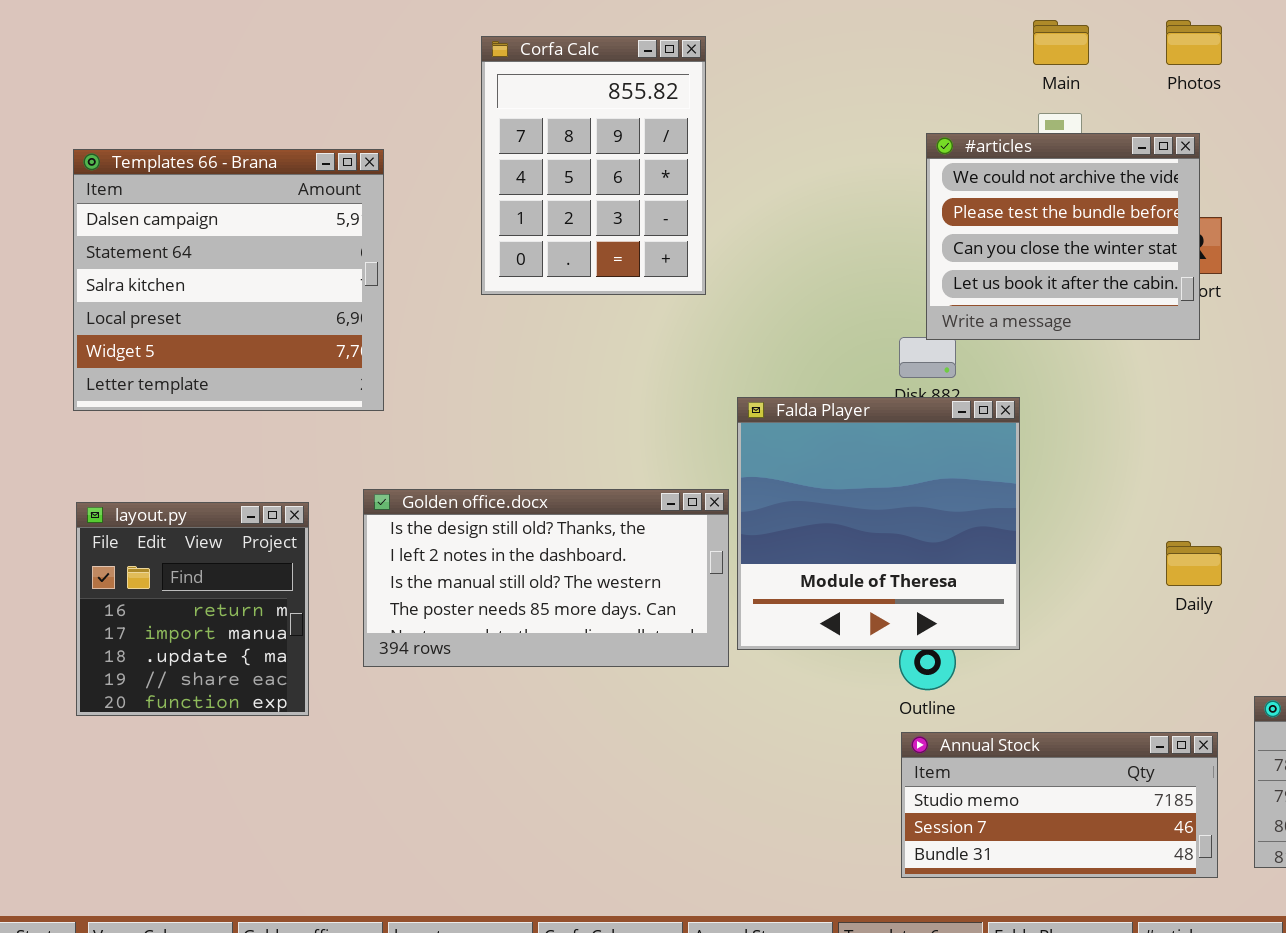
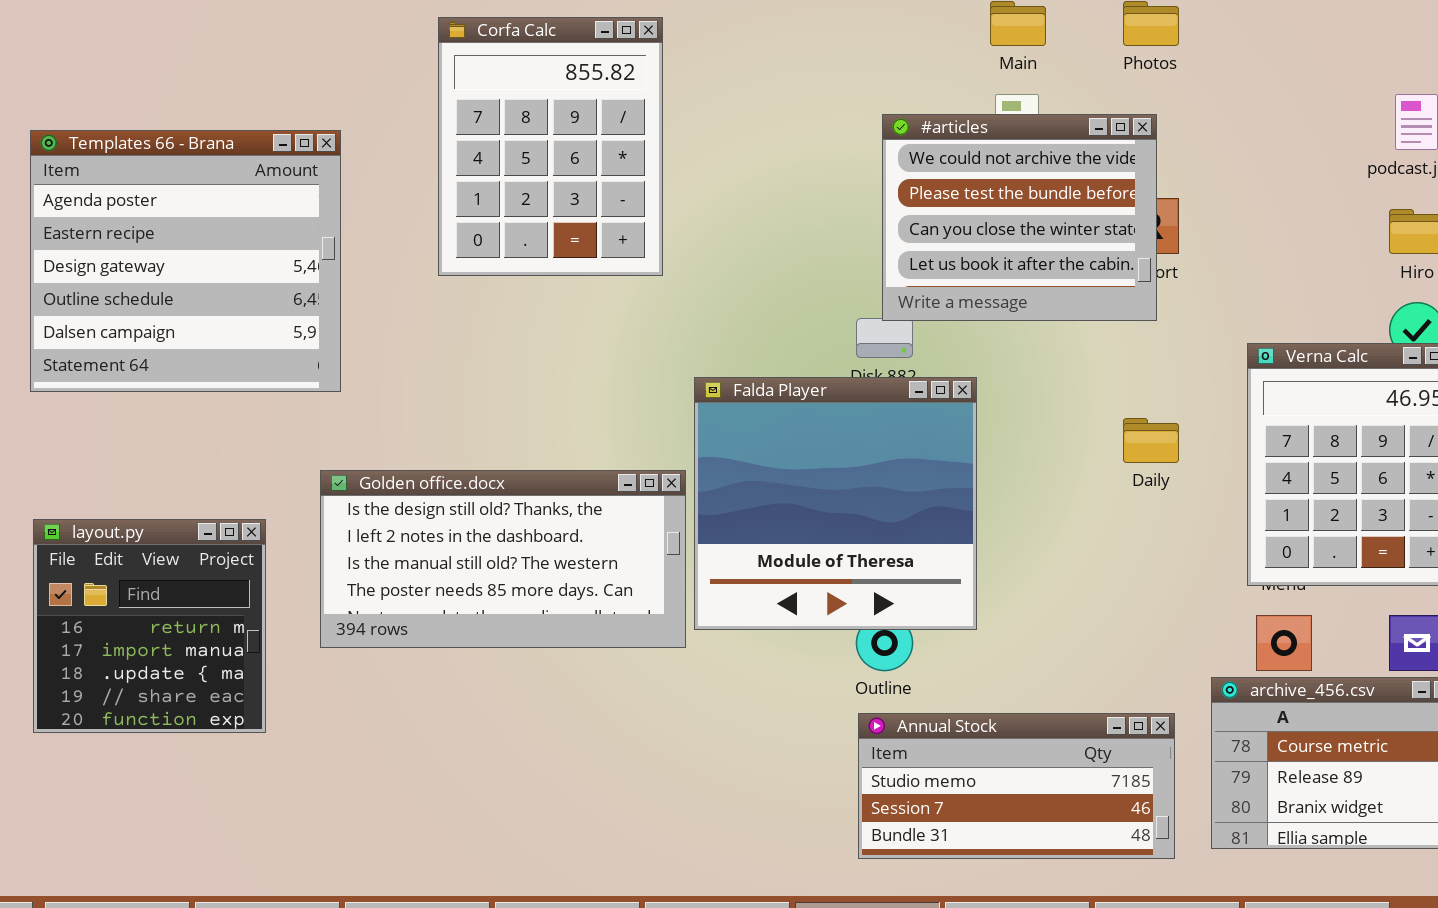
Templates 66 - Brana: [73,149,384,411] -> [30,130,341,392], scrolled up 4 rows
layout.py: [76,502,309,716] -> [33,519,266,733], moved
Daily: [1166,541,1222,586] -> [1123,418,1179,463], moved

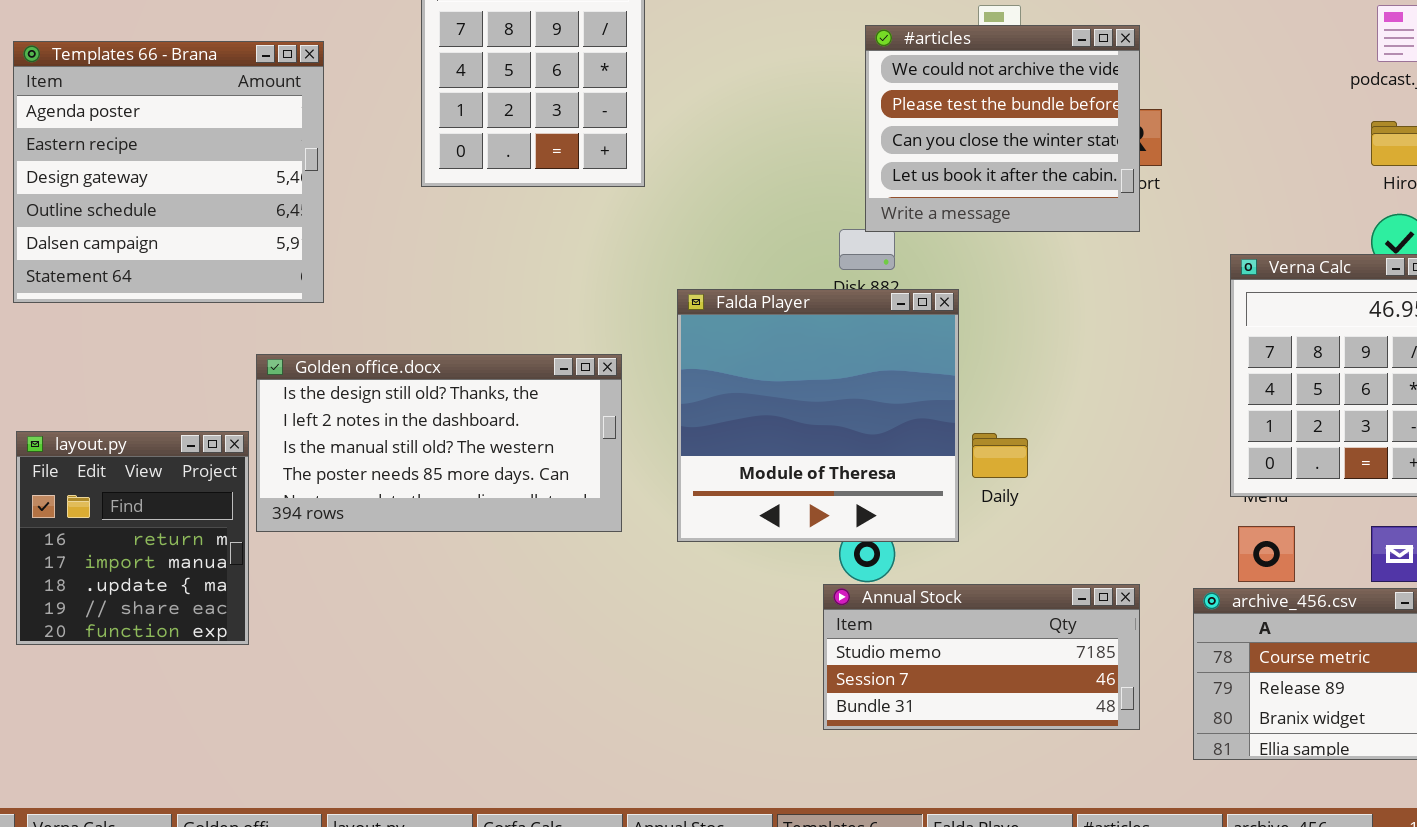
Daily: [1123,418,1179,463] -> [972,433,1028,478], moved
Golden office.docx: [320,470,686,648] -> [256,354,622,532], moved
Annual Stock: [858,713,1175,859] -> [823,584,1140,730], moved

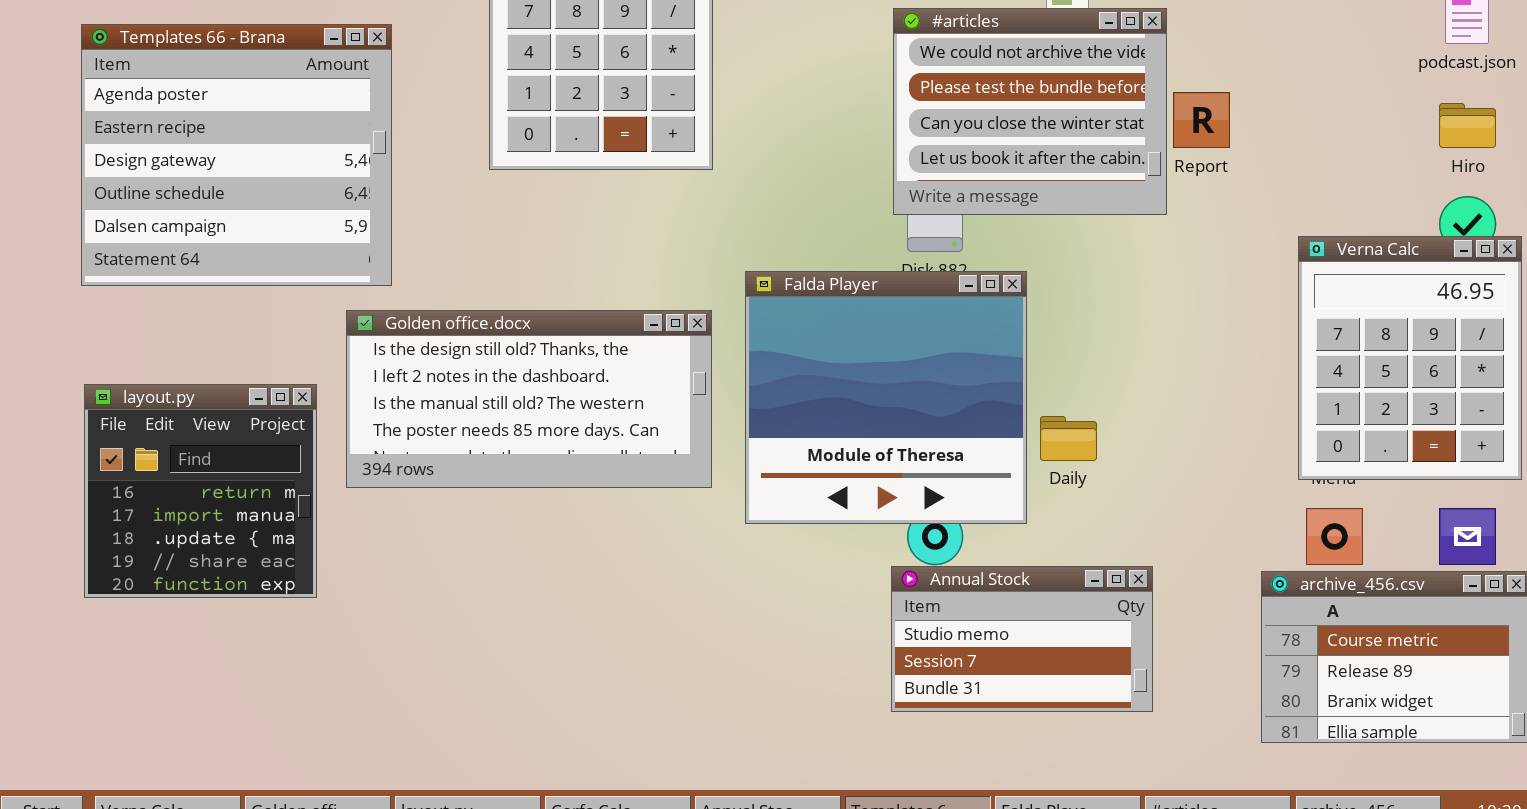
#articles: [865,25,1140,232] -> [893,8,1167,215], moved
Golden office.docx: [256,354,622,532] -> [346,310,712,488], moved
layout.py: [16,431,249,645] -> [84,384,317,598], moved
Annual Stock: [823,584,1140,730] -> [891,566,1153,712], resized

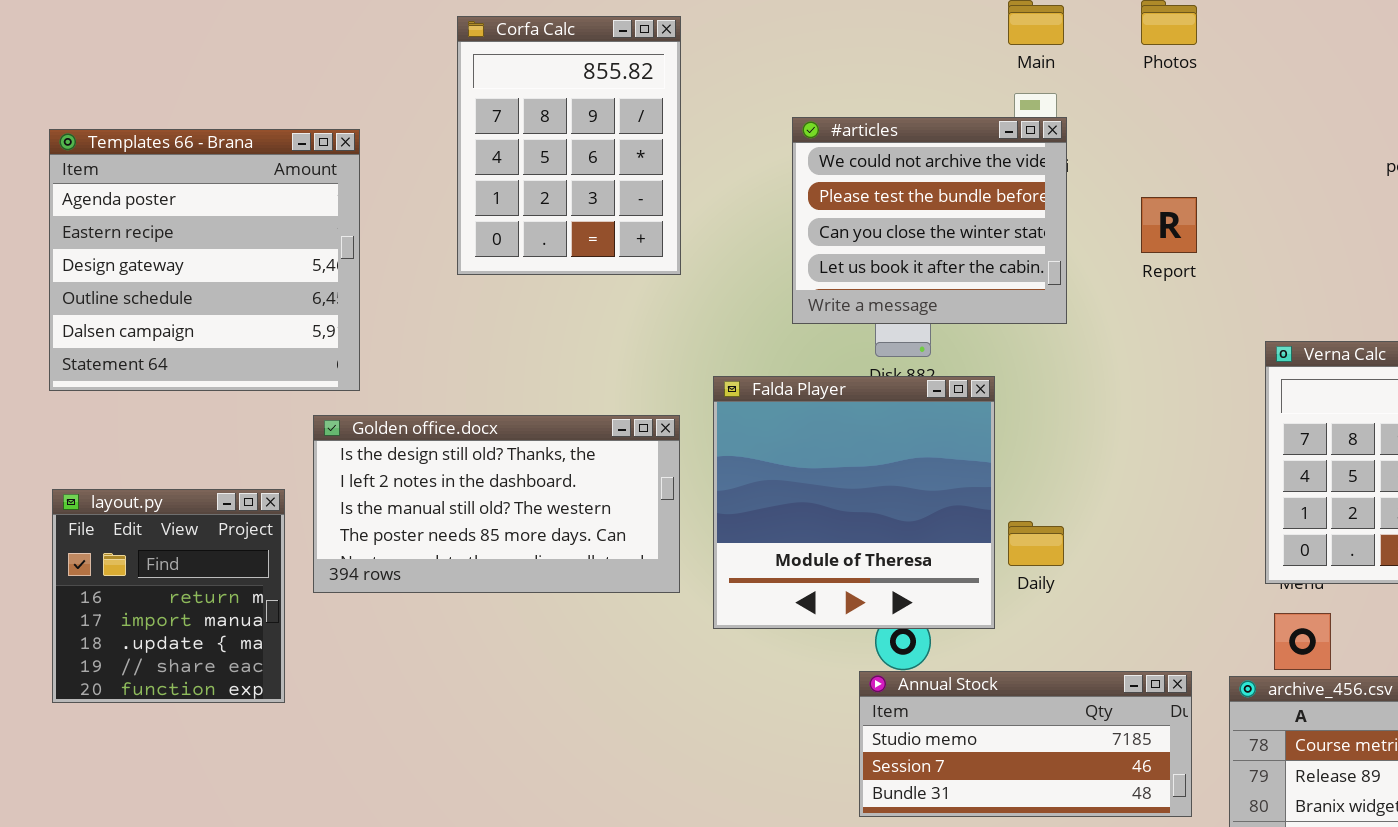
#articles: [893,8,1167,215] -> [792,117,1067,324], moved
Annual Stock: [891,566,1153,712] -> [859,671,1192,817], resized

